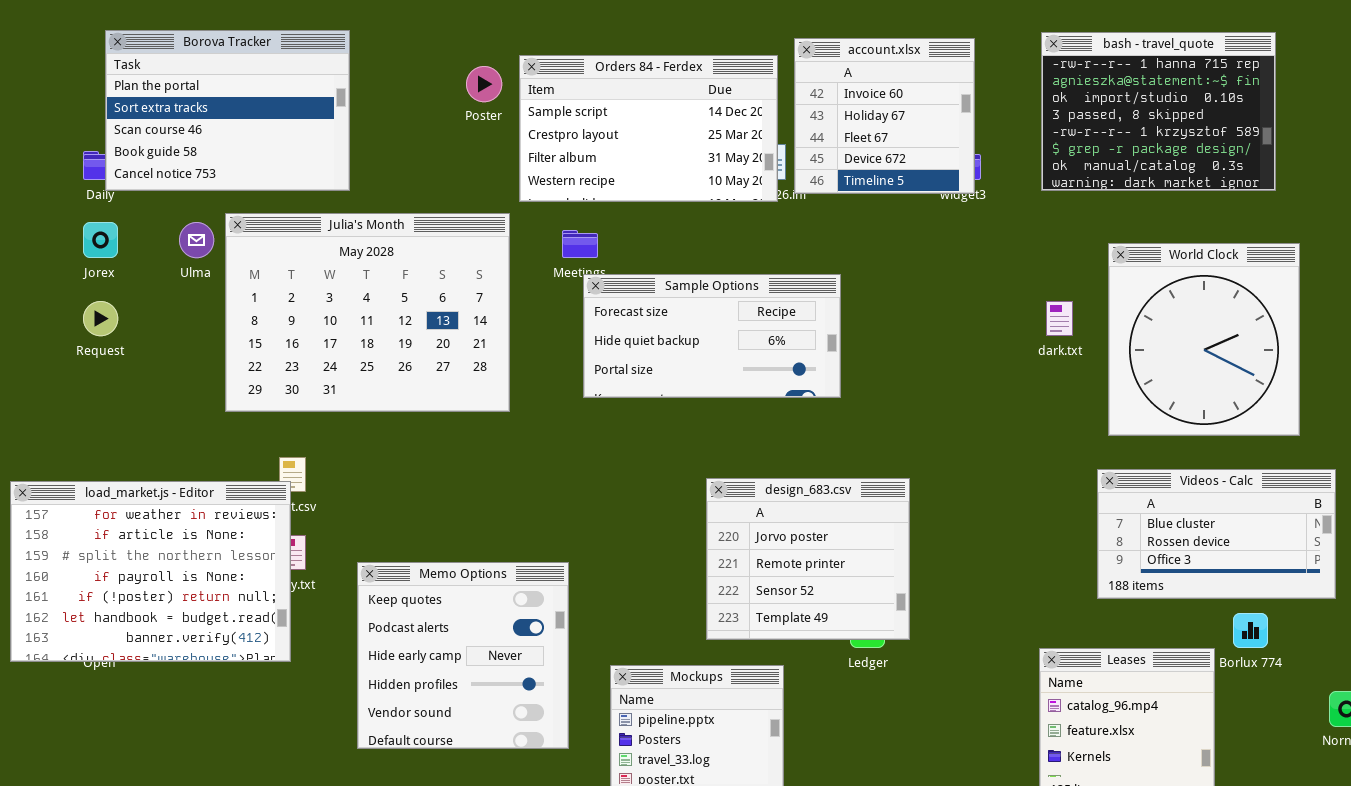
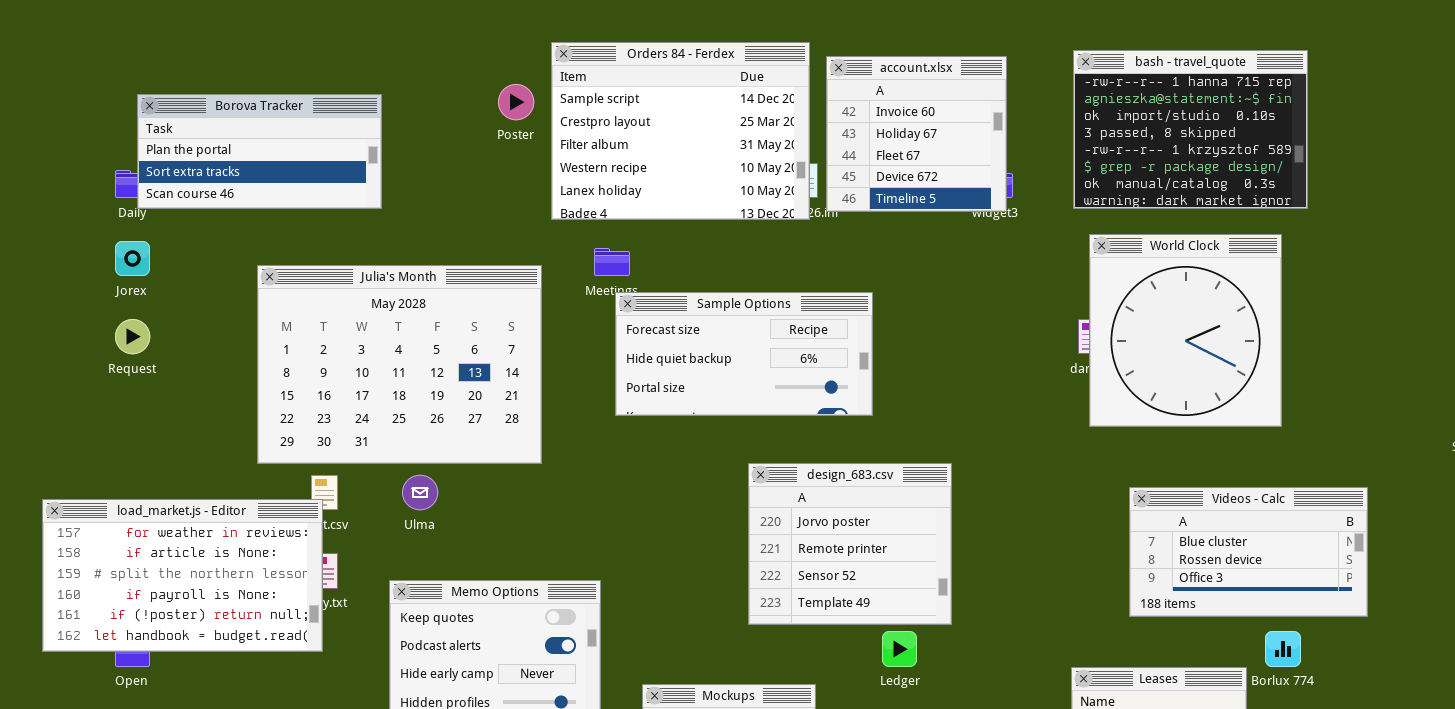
Borova Tracker: [105,30,350,191] -> [137,94,382,209], resized
Orders 84 - Ferdex: [519,55,778,202] -> [551,42,810,220], resized
Julia's Month: [225,213,510,412] -> [257,265,542,464], moved
Ulma: [179,222,214,258] -> [402,475,438,510], moved
World Clock: [1108,243,1300,436] -> [1089,234,1282,427], moved
design_683.csv: [706,478,910,640] -> [748,463,952,625], moved
load_market.js - Editor: [10,481,291,662] -> [42,499,323,652], resized

